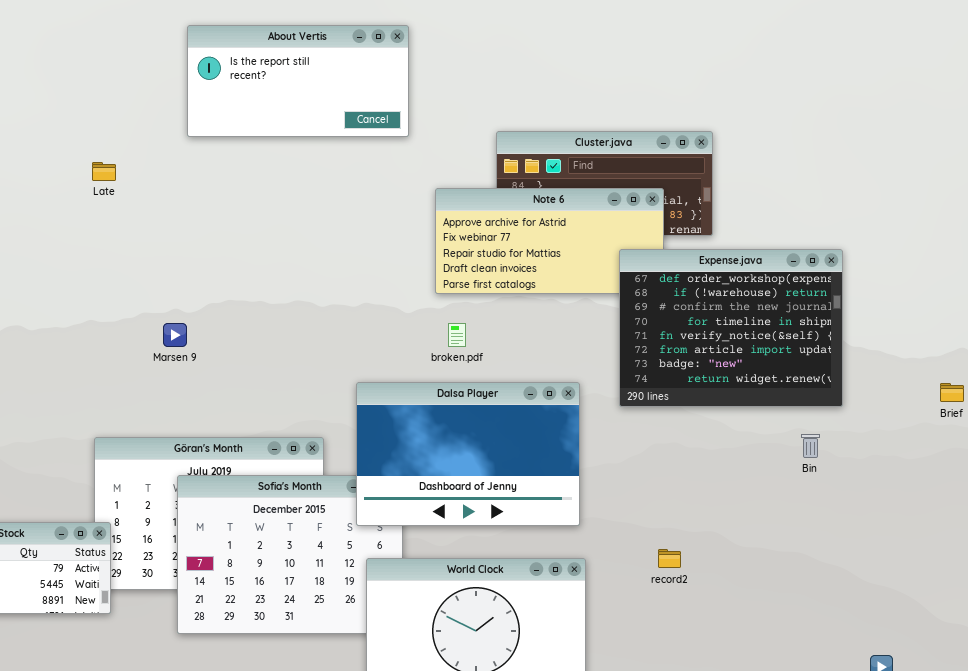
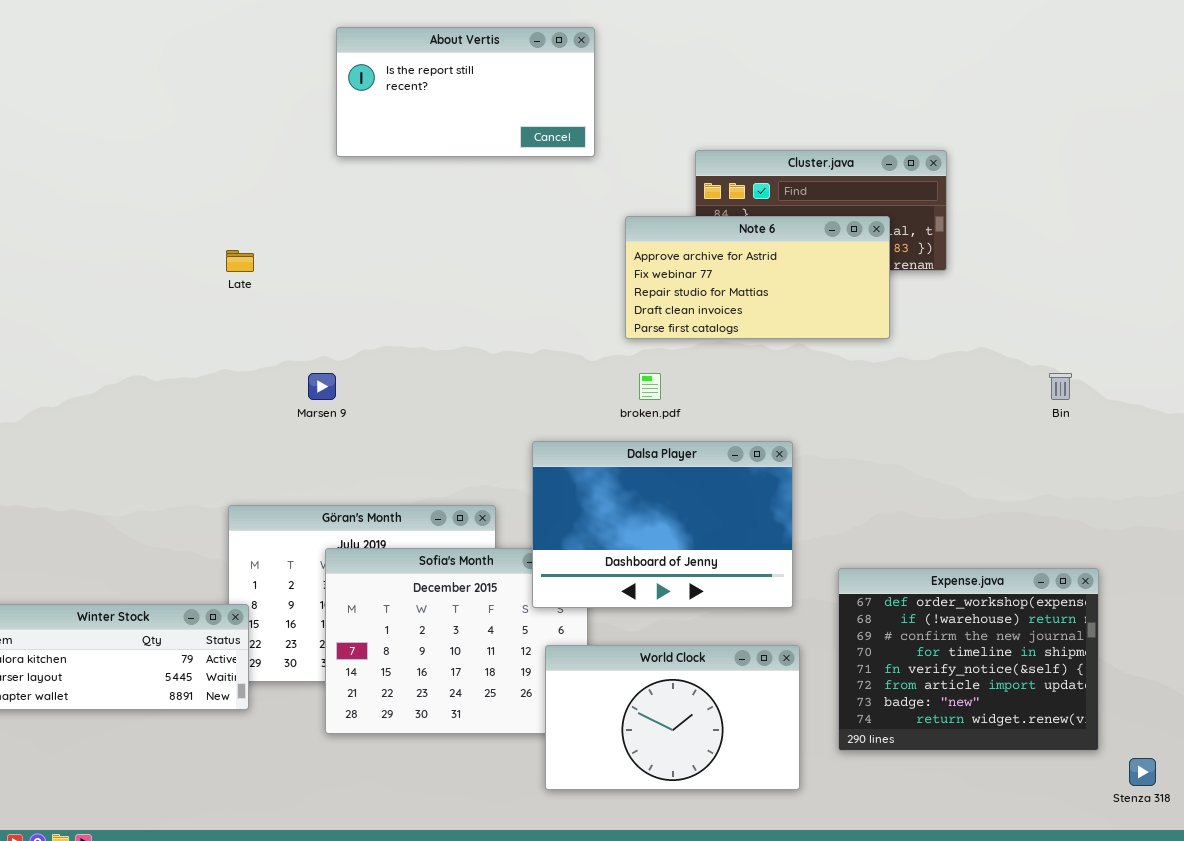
Late: [92,162,116,181] -> [226,250,254,272], moved
Expense.java: [619,249,843,407] -> [838,568,1099,751], moved
Bin: [801,434,820,458] -> [1049,373,1072,400], moved

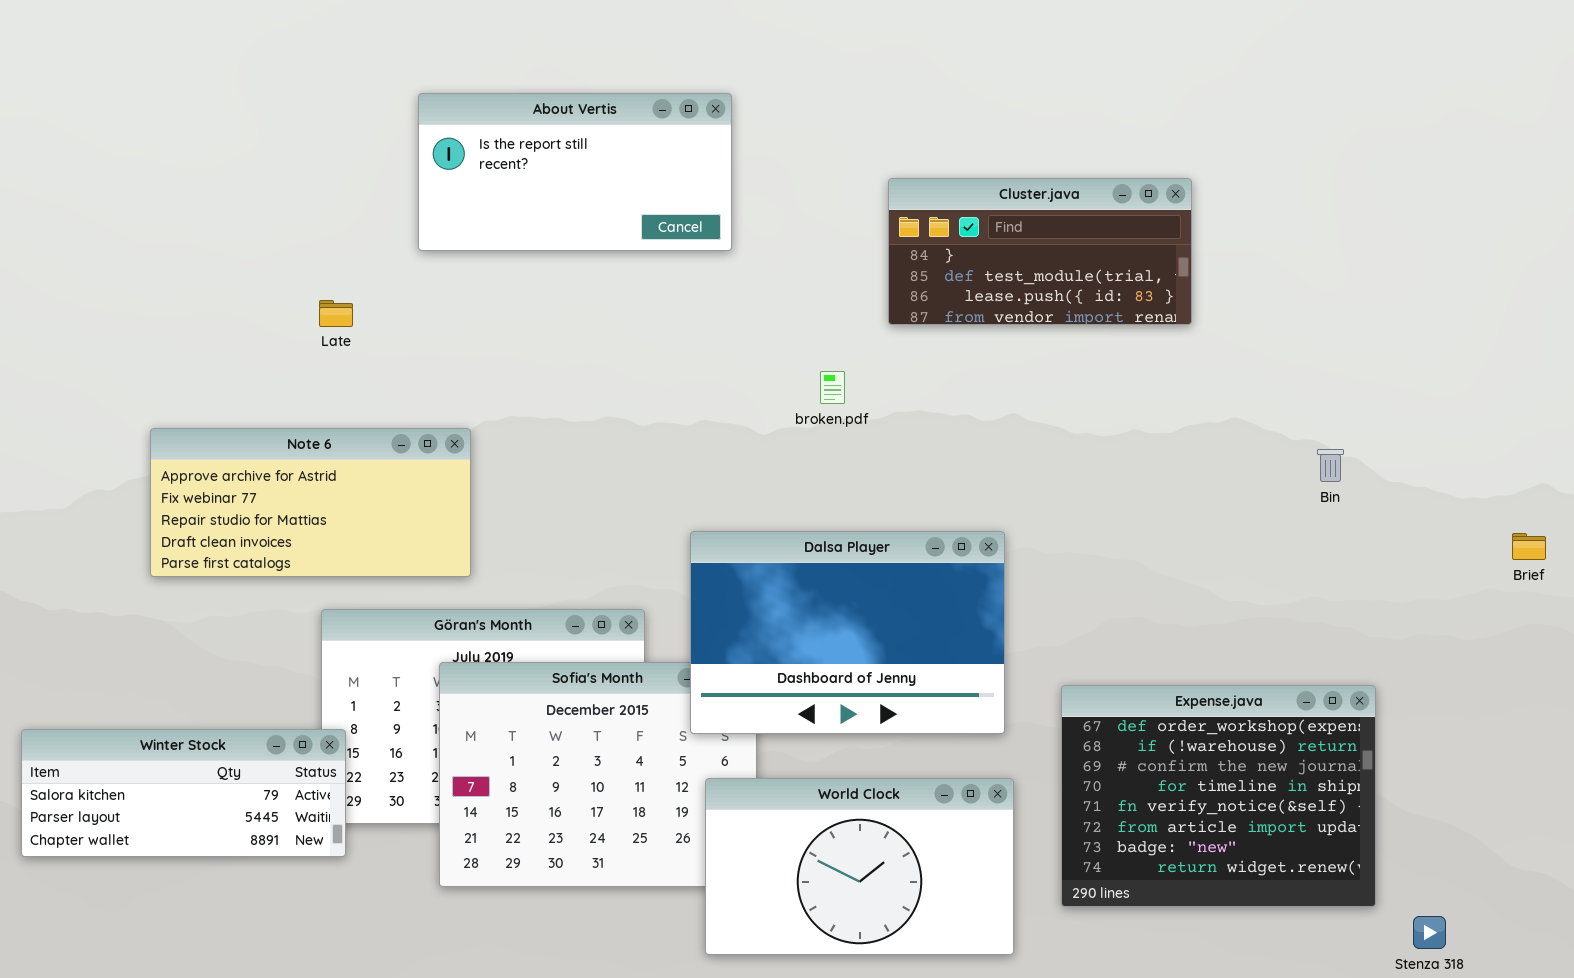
About Vertis: [336,27,595,157] -> [418,93,732,251], moved
Note 6: [625,216,890,339] -> [150,428,471,577], moved
broken.pdf: [639,373,661,400] -> [820,371,845,404], moved

